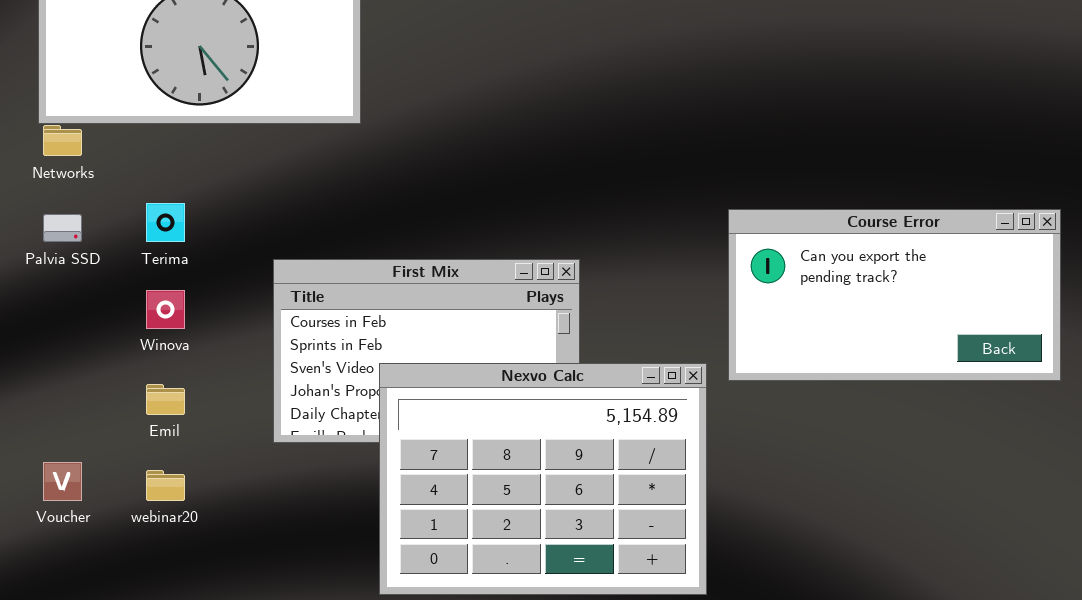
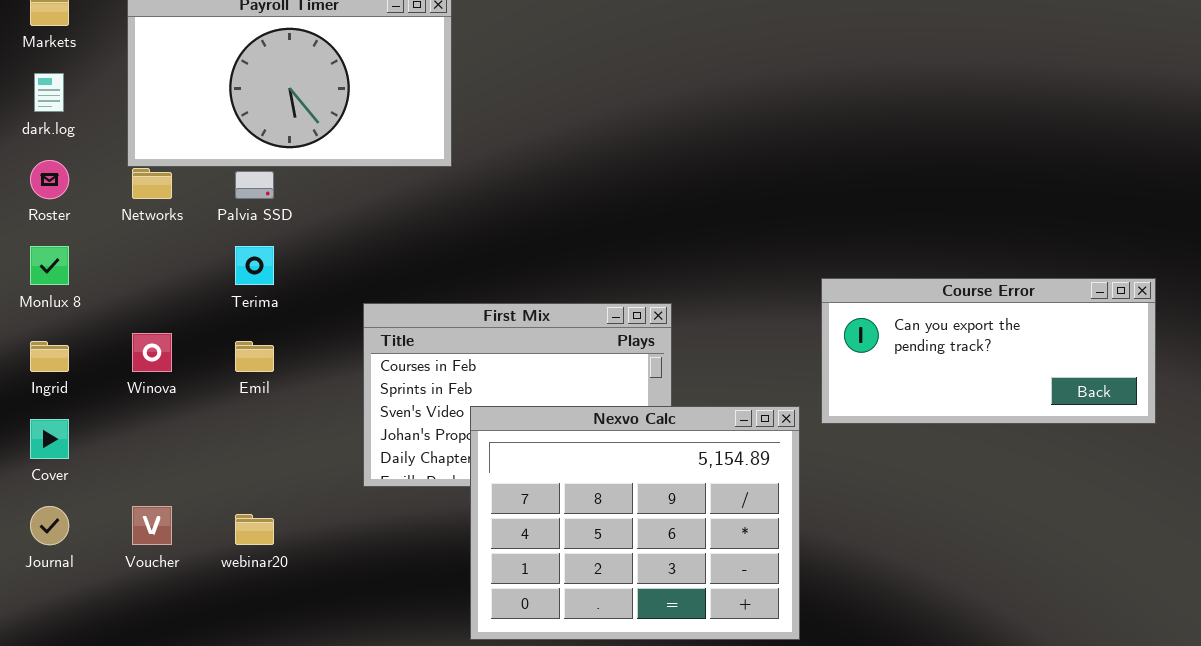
Course Error: [728,209,1061,381] -> [821,278,1156,424], resized
Palvia SSD: [43,214,82,242] -> [235,171,274,199], moved
Winova: [146,290,185,329] -> [132,333,172,372], moved
Emil: [146,384,185,415] -> [235,341,274,372], moved

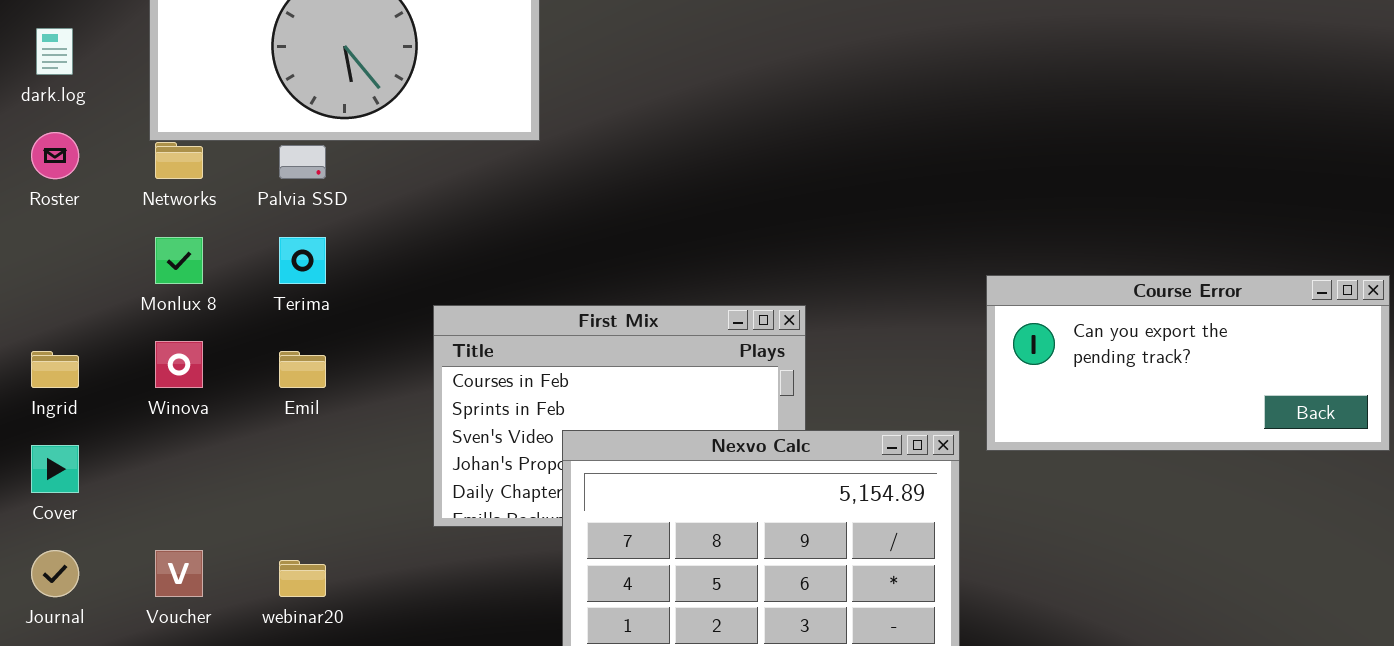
Monlux 8: [30,246,69,285] -> [155,237,203,284], moved

